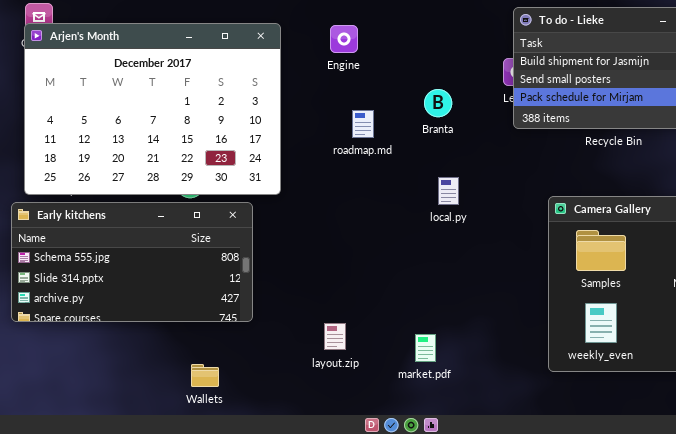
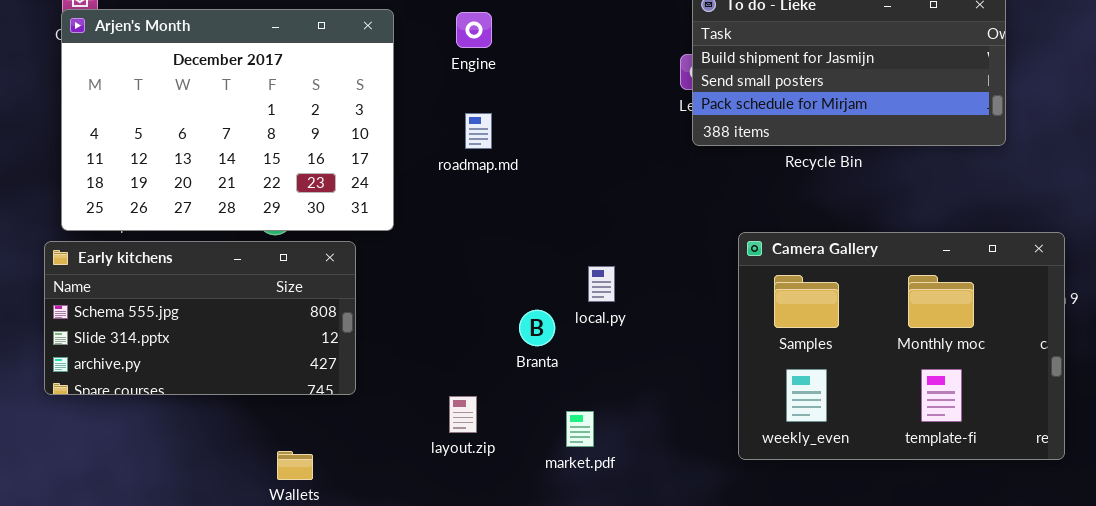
Branta: [424,89,452,117] -> [519,310,555,346], moved
roadmap.md: [352,110,374,138] -> [465,113,492,149], moved
local.py: [438,177,459,205] -> [588,266,615,302], moved

